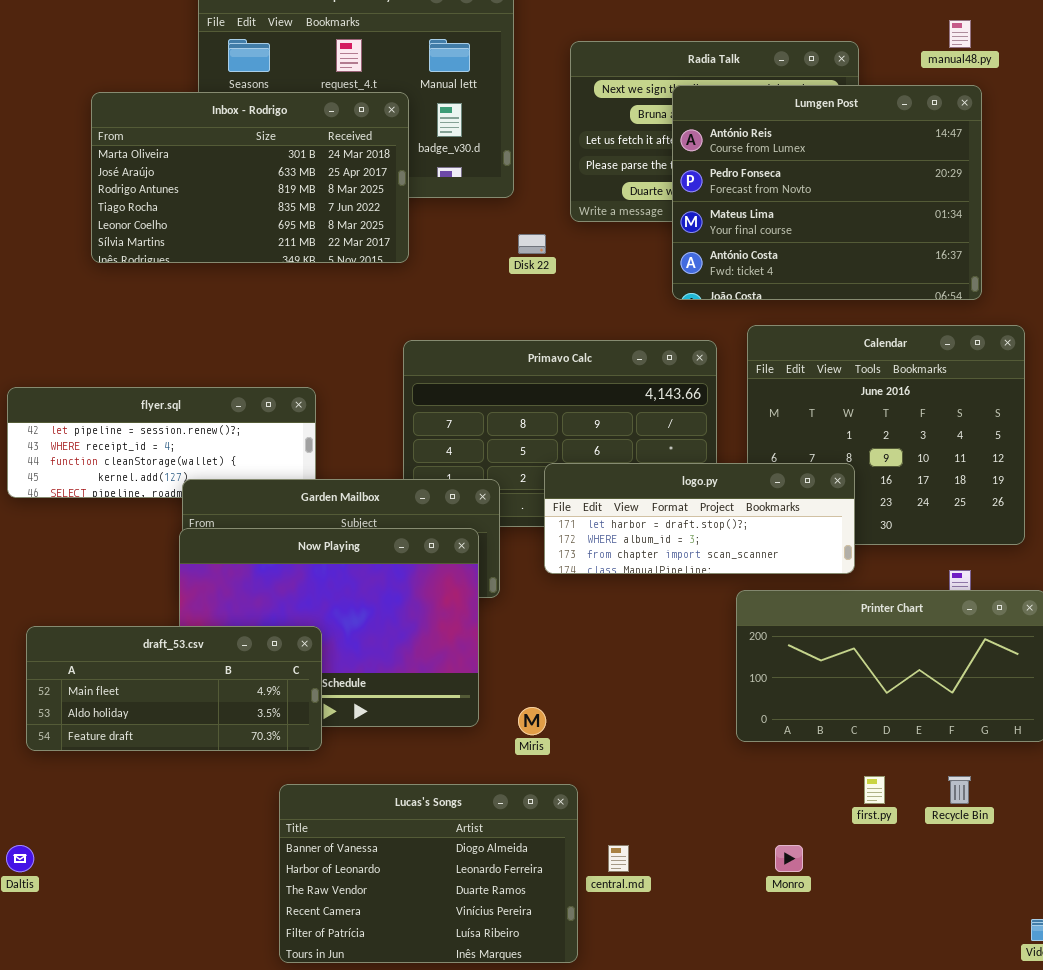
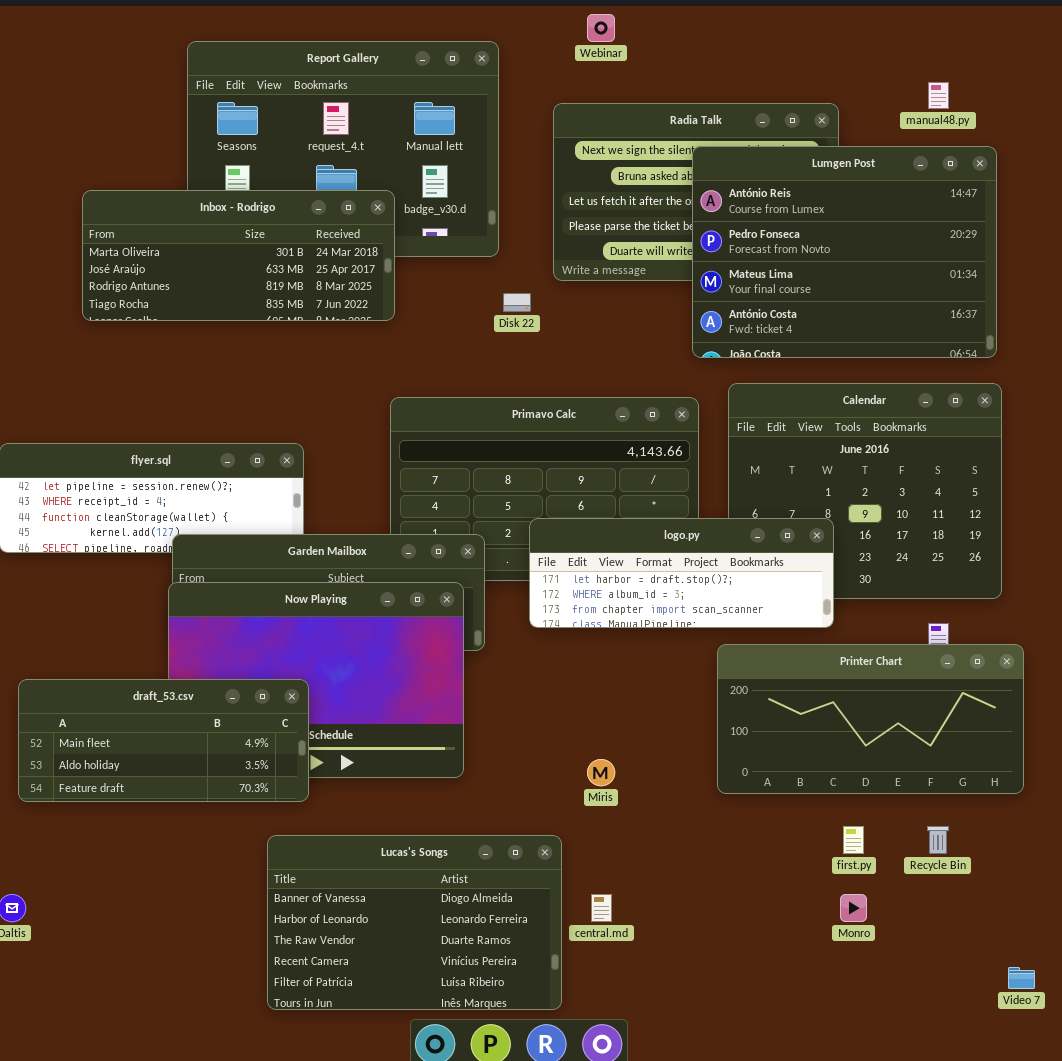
Lumgen Post: [672,85,982,300] -> [692,146,997,358], moved
Inbox - Rodrigo: [91,92,409,263] -> [82,190,395,321], resized
Miris: [518,707,546,735] -> [587,759,615,786], moved
Monro: [775,845,803,872] -> [840,894,867,922], moved

